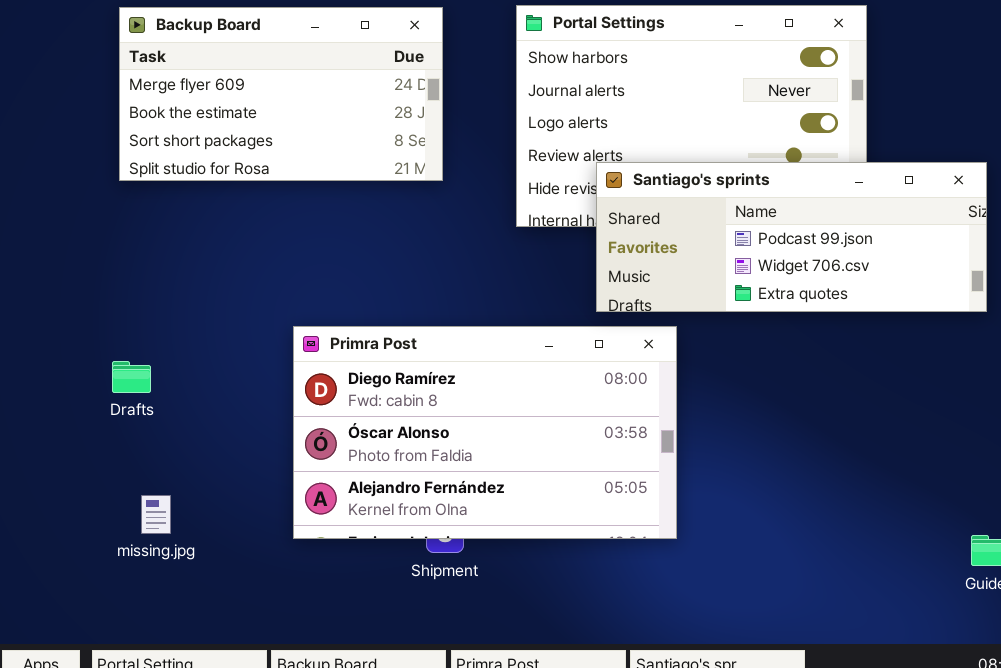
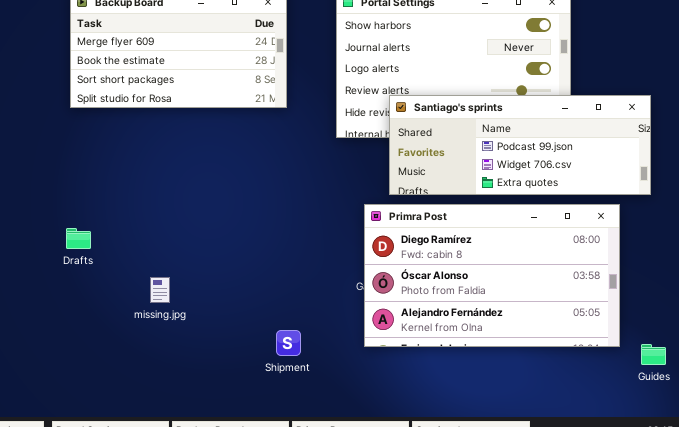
Primra Post: [293,326,677,539] -> [364,204,620,347], moved
missing.jpg: [141,495,171,534] -> [150,277,170,303], moved

